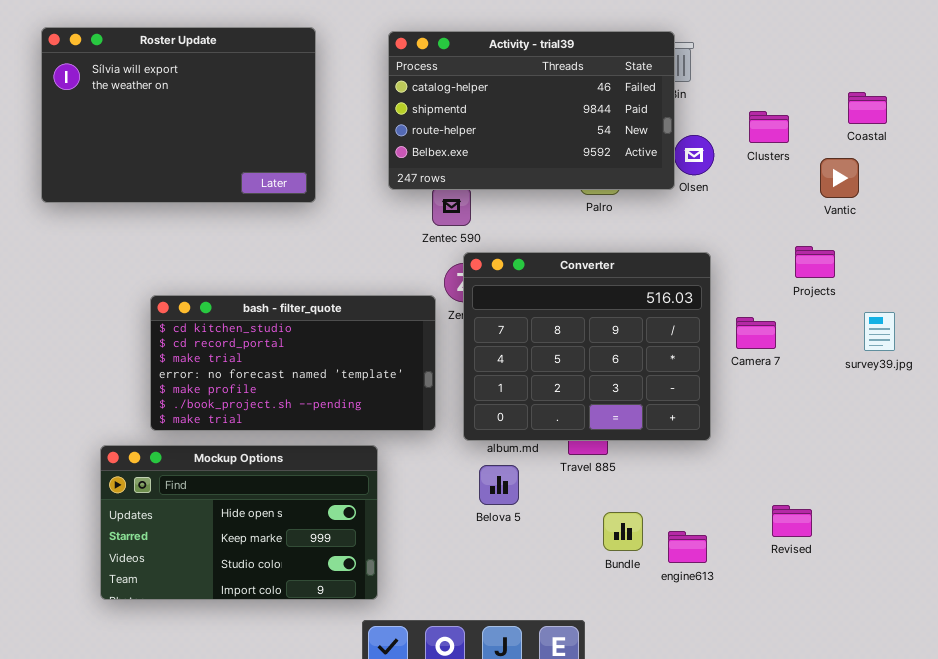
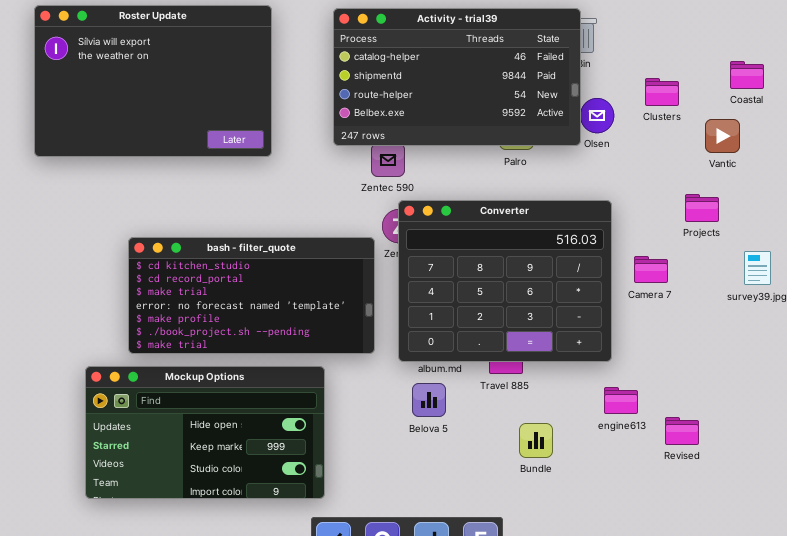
engine613: [668,531,707,563] -> [604,387,638,414], moved

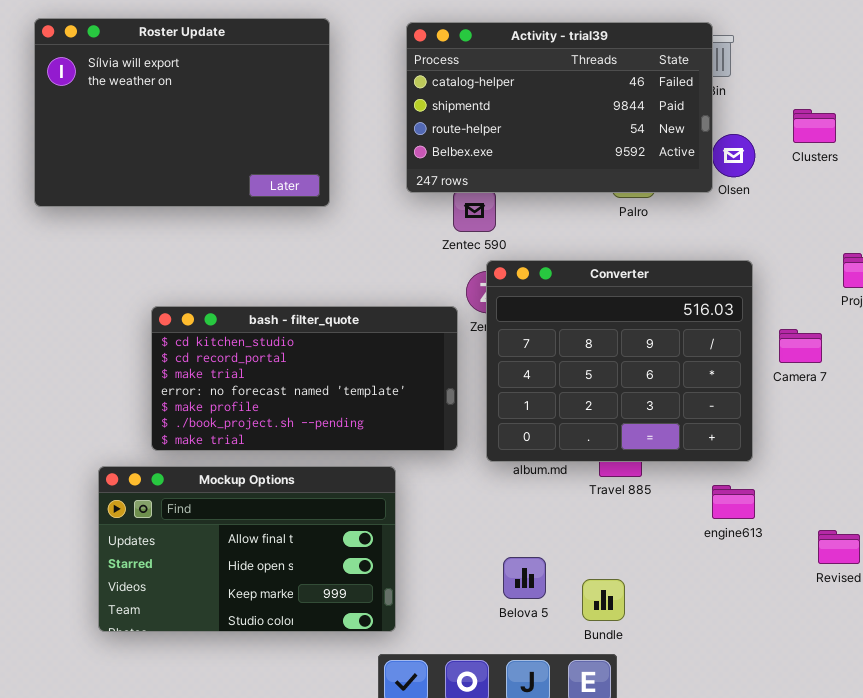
Mockup Options: [85,366,325,499] -> [98,466,396,632], scrolled up 1 row
Belova 5: [412,383,446,417] -> [503,557,546,599], moved
engine613: [604,387,638,414] -> [712,485,755,519], moved
Bundle: [519,423,553,458] -> [582,579,625,621], moved

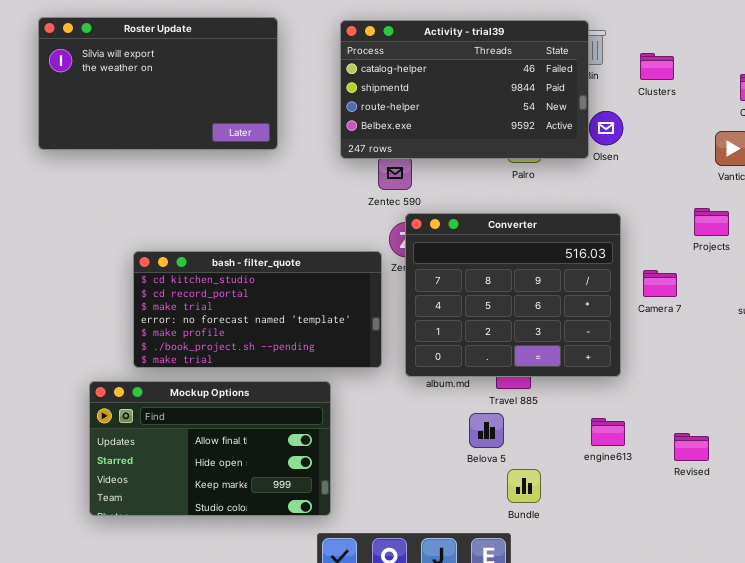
Roster Update: [34,18,330,207] -> [38,17,278,150], resized
Clusters: [793,109,836,143] -> [640,53,674,80], moved
engine613: [712,485,755,519] -> [591,418,625,446], moved
Belova 5: [503,557,546,599] -> [469,413,504,448], moved
Bundle: [582,579,625,621] -> [507,469,541,503], moved

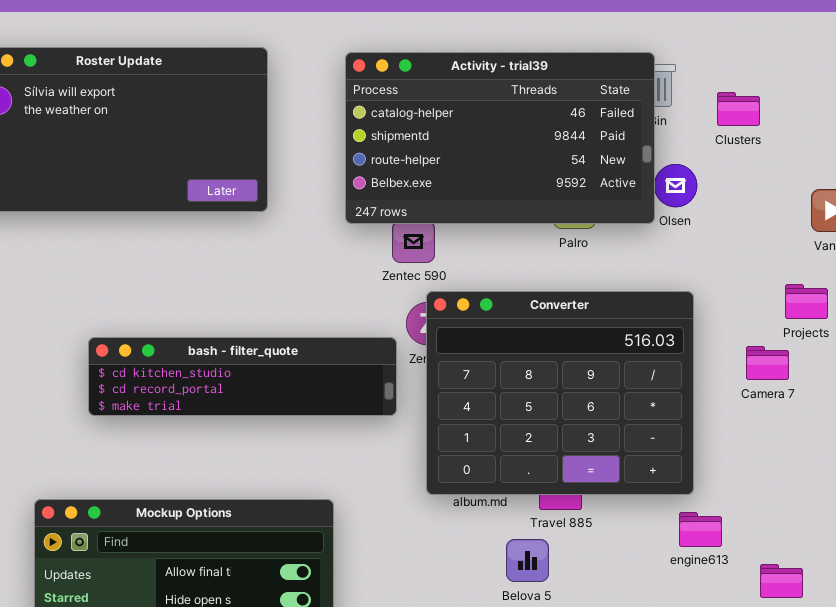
bash - filter_quote: [133,251,382,368] -> [88,337,397,416], resized
Camera 7: [643,270,677,297] -> [746,346,789,380], moved
engine613: [591,418,625,446] -> [679,512,722,547], moved

